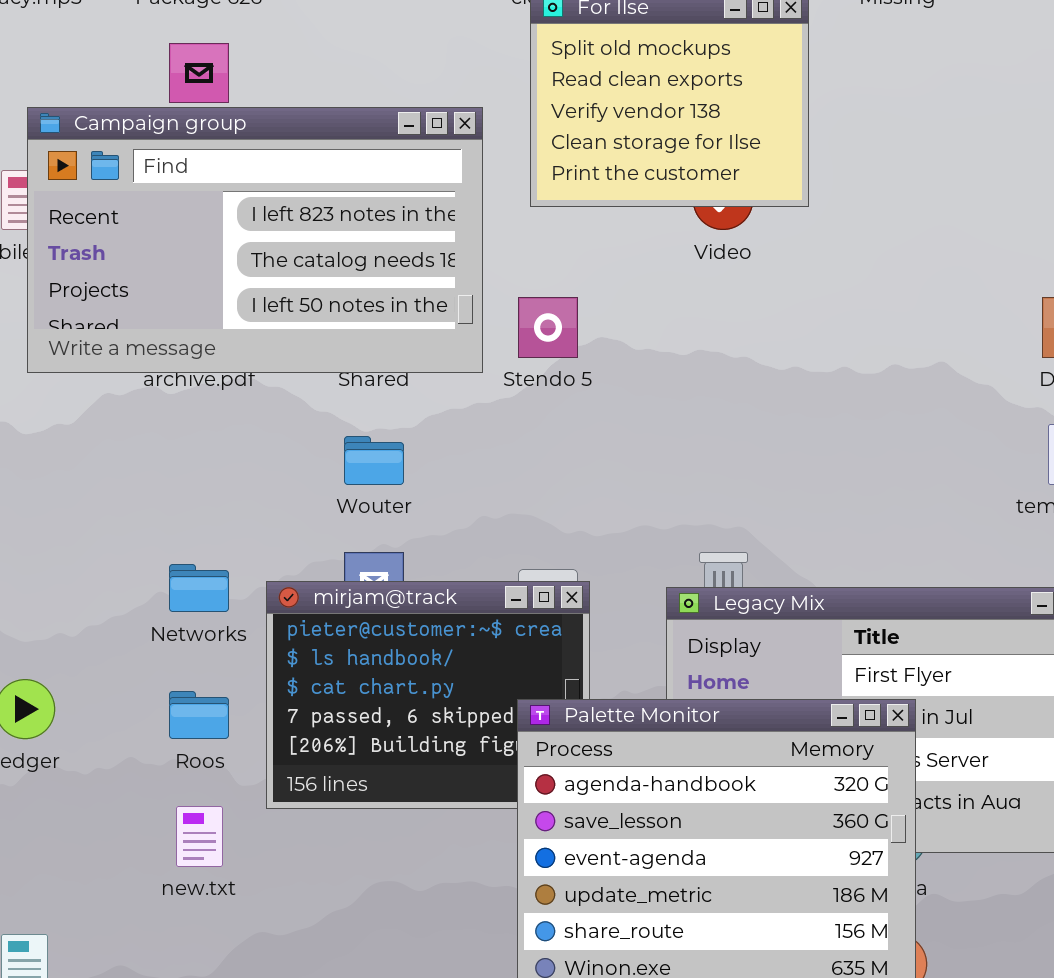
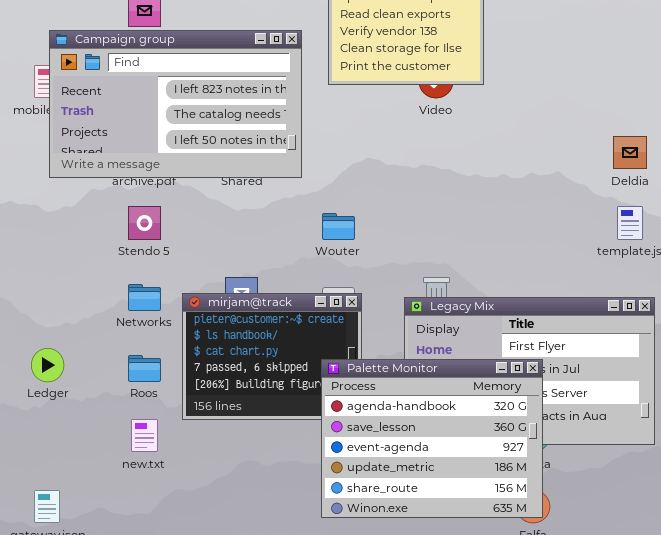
Stendo 5: [518,297,578,358] -> [128,206,161,240], moved
Wouter: [344,436,404,485] -> [322,213,355,240], moved

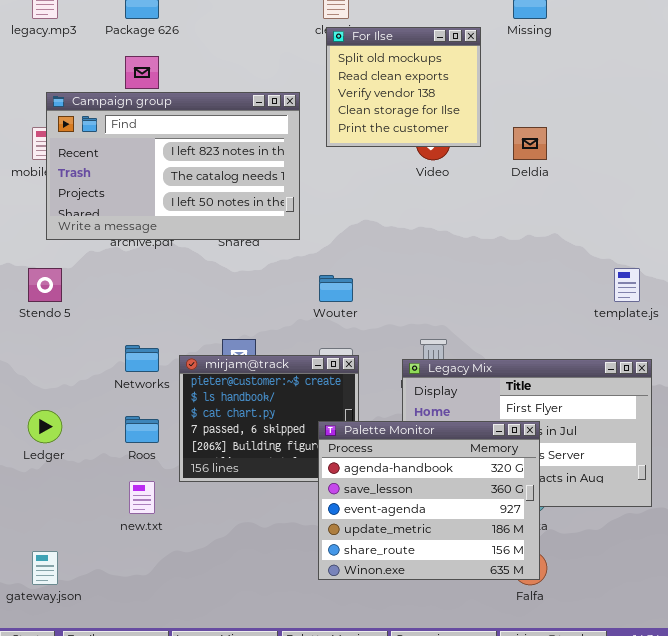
Deldia: [613,136,647,169] -> [513,127,547,160], moved
Stendo 5: [128,206,161,240] -> [28,268,62,302], moved

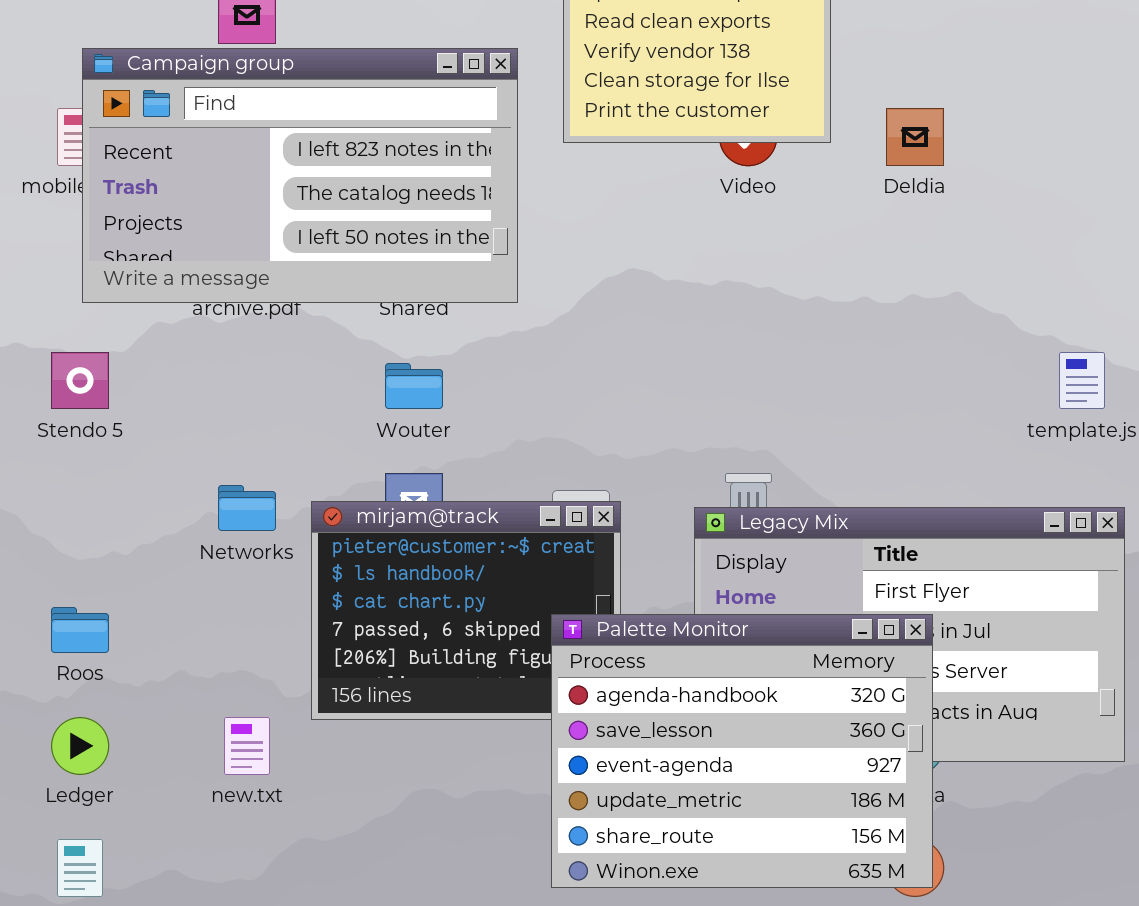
Wouter: [319,275,353,302] -> [385,363,443,409], moved
Ledger: [28,410,62,443] -> [51,717,109,775], moved
Roos: [125,416,159,443] -> [51,607,109,653], moved

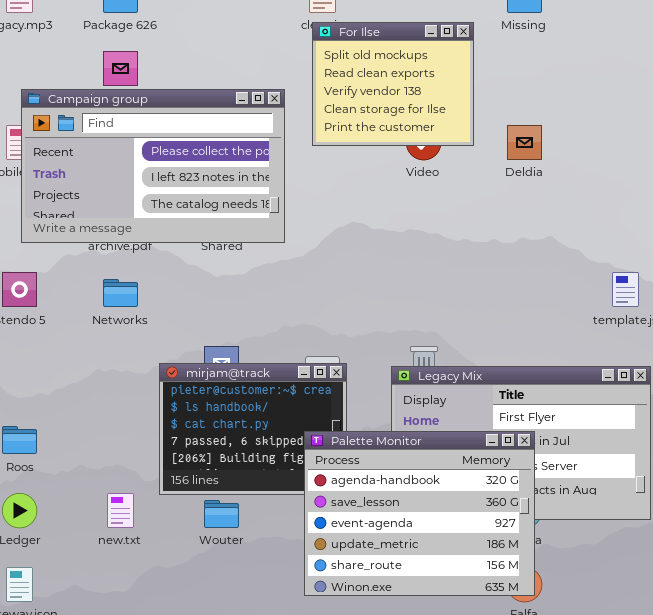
Campaign group: [82,48,518,303] -> [21,89,285,243], scrolled up 1 row
Wouter: [385,363,443,409] -> [204,500,239,528], moved
Networks: [218,485,276,531] -> [103,279,138,307], moved

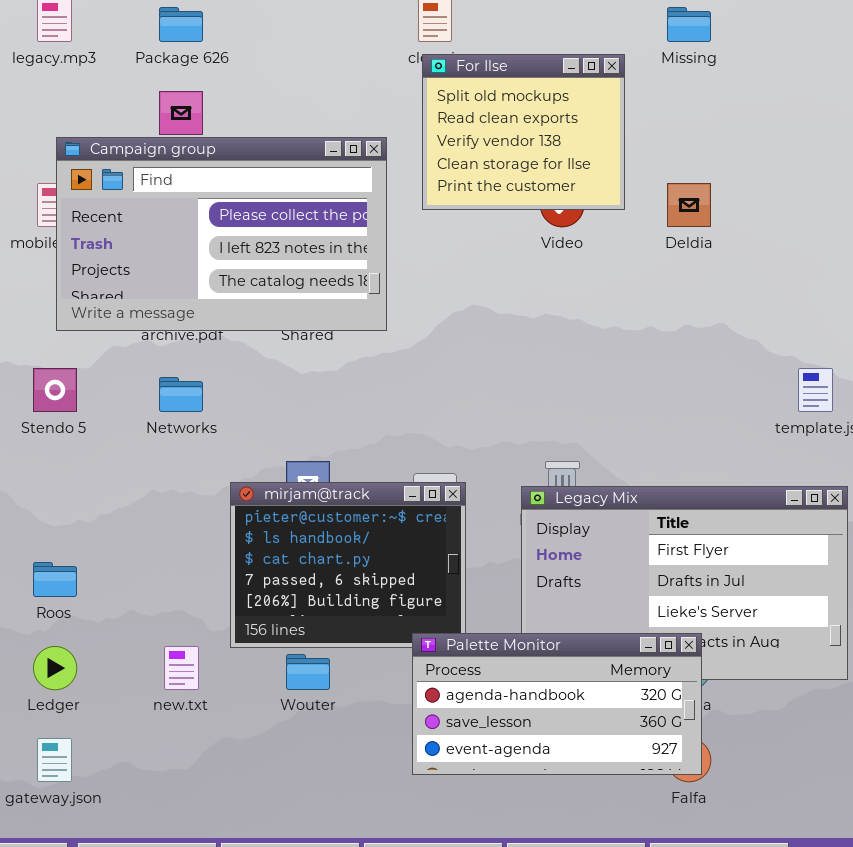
Palette Monitor: [304,431,535,596] -> [412,633,702,775], resized

